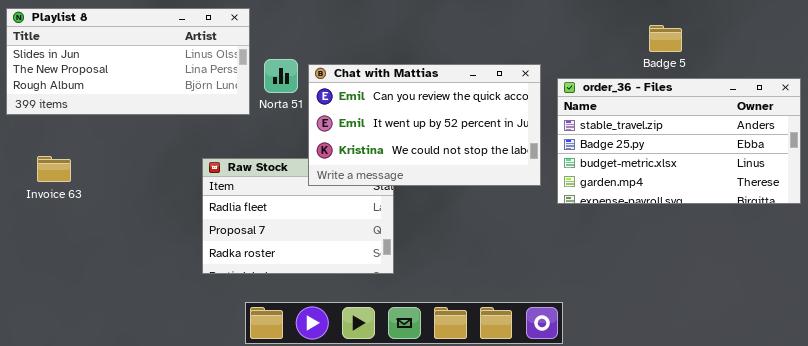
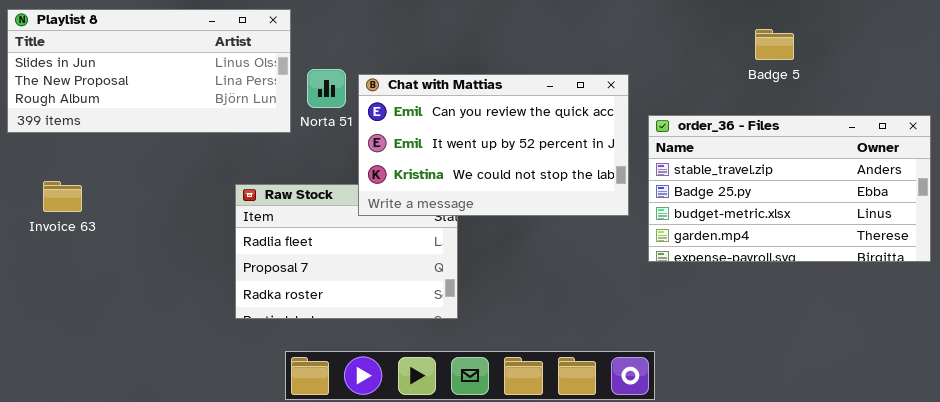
order_36 - Files: [557,78,801,204] -> [648,115,931,262], moved

